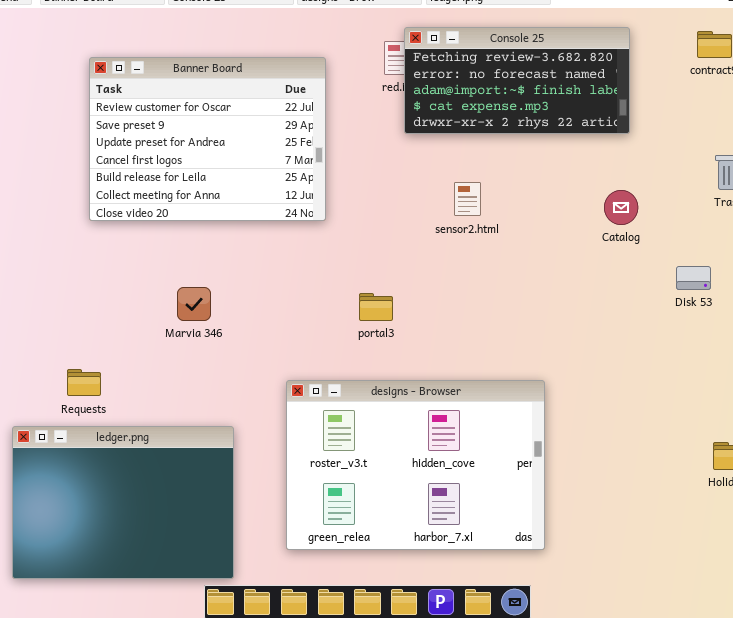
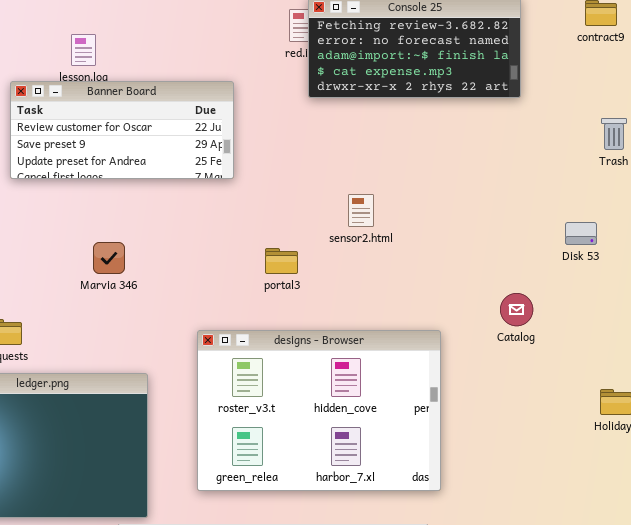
Banner Board: [89,57,326,221] -> [10,81,234,179], resized
sensor2.html: [454,182,481,216] -> [348,194,374,227], moved
Catalog: [604,190,638,225] -> [500,293,533,326], moved

